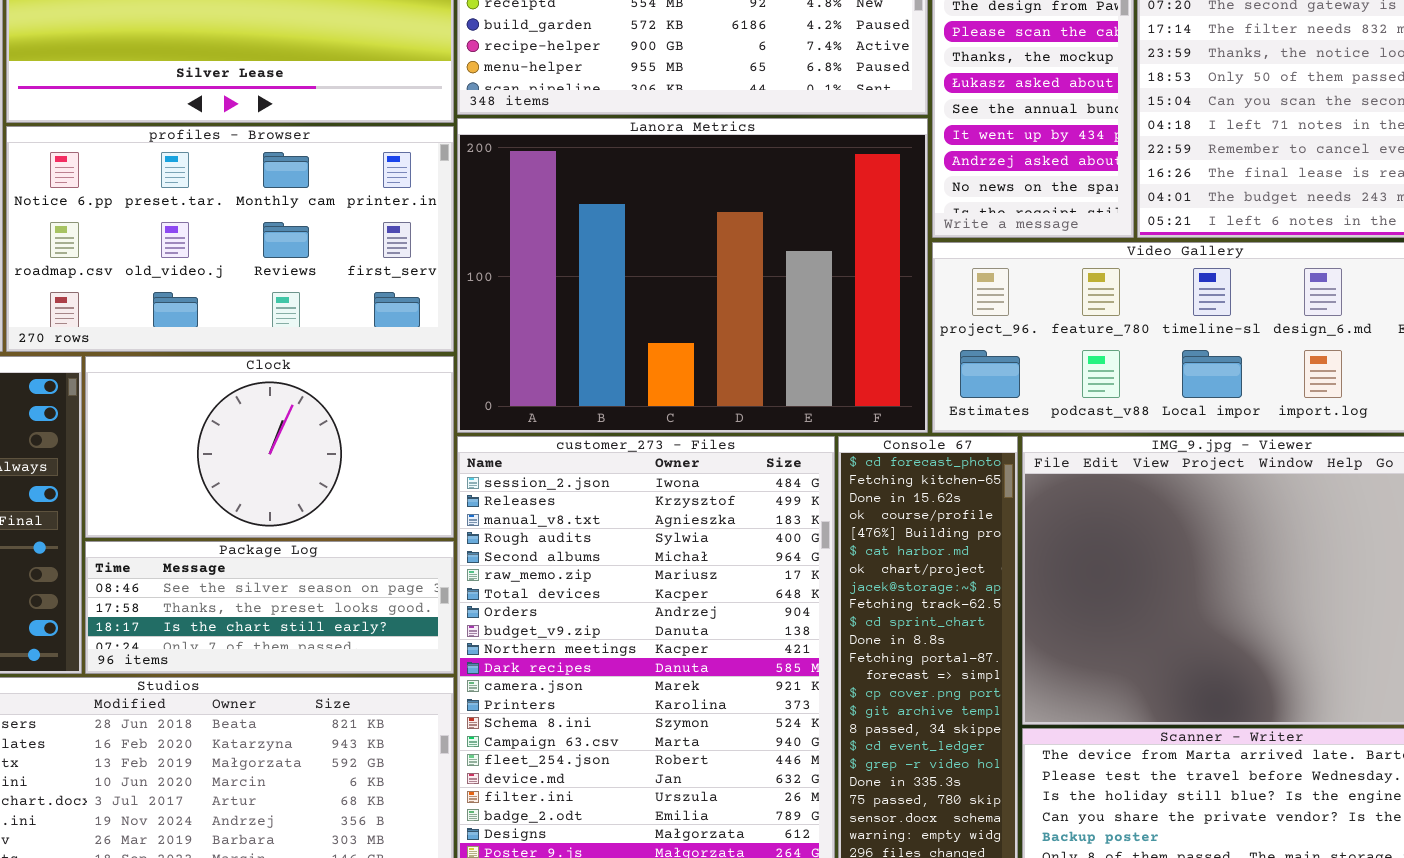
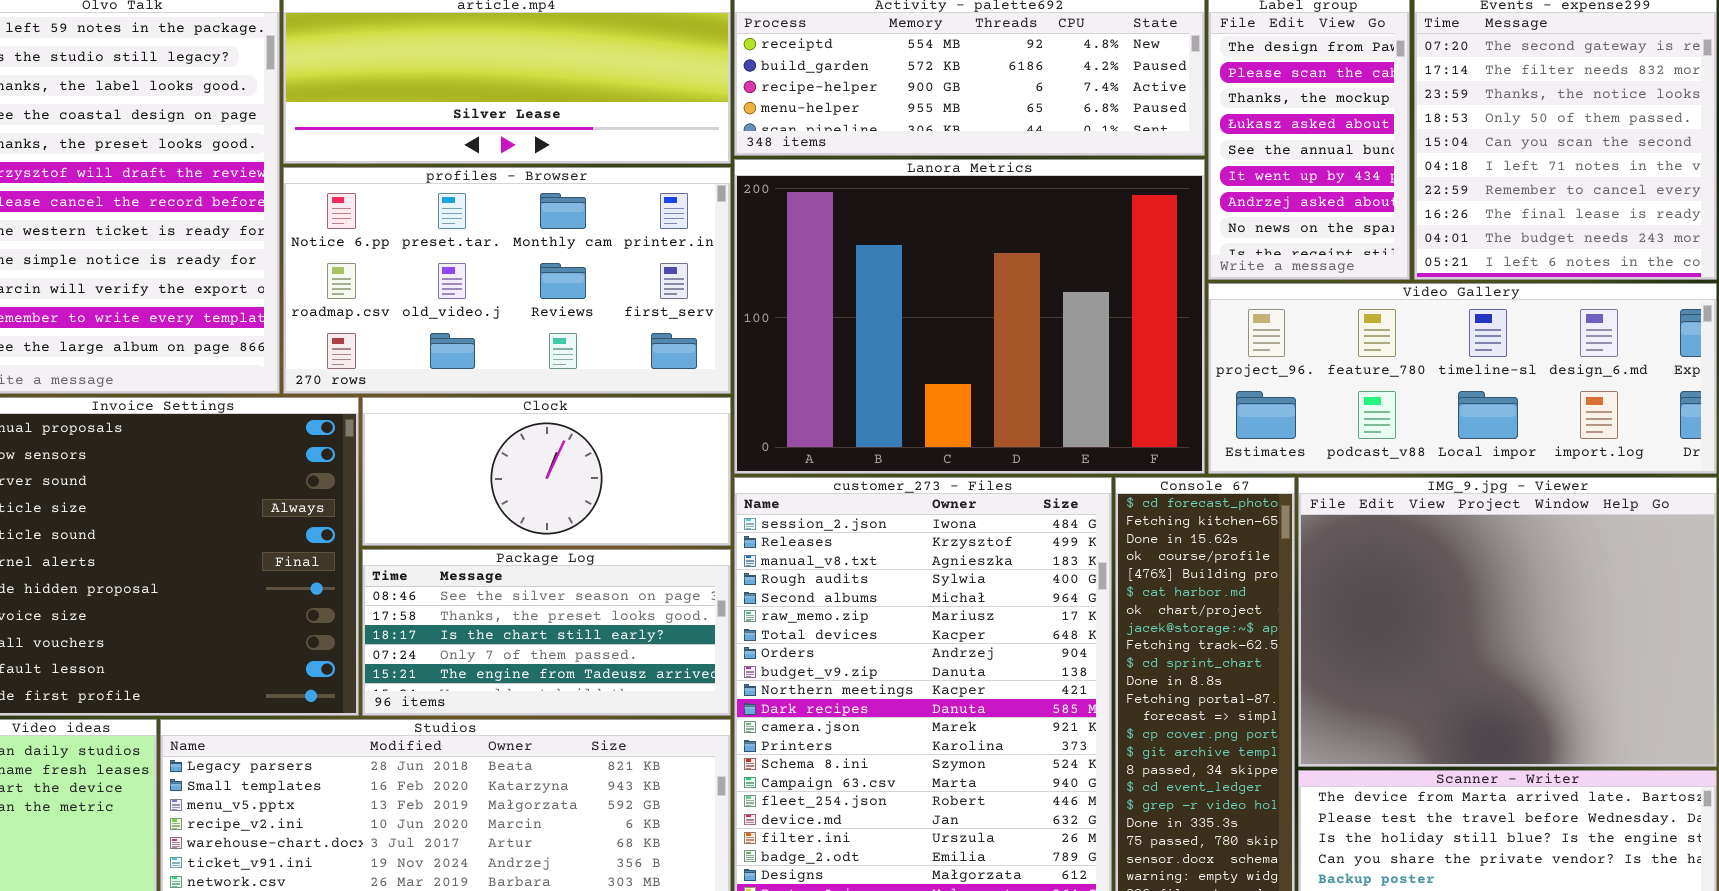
Clock: [85,356,454,538] -> [362,397,731,546], resized
Package Log: [85,541,454,674] -> [362,549,731,716], resized

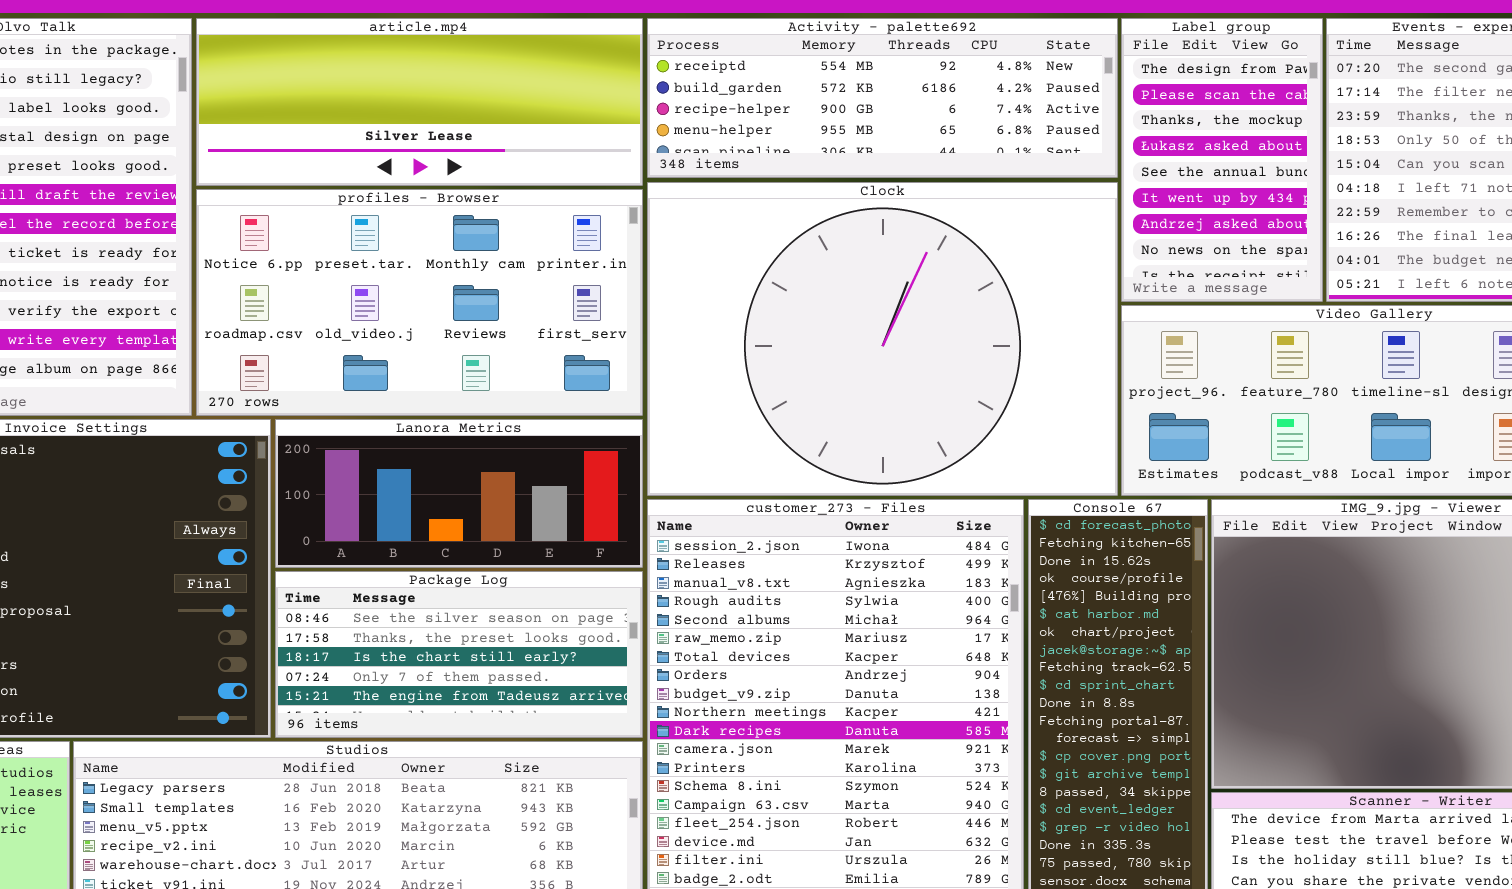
Lanora Metrics: [734,159,1205,474] -> [275,419,643,568], moved, resized
Clock: [362,397,731,546] -> [647,182,1118,496], moved, resized

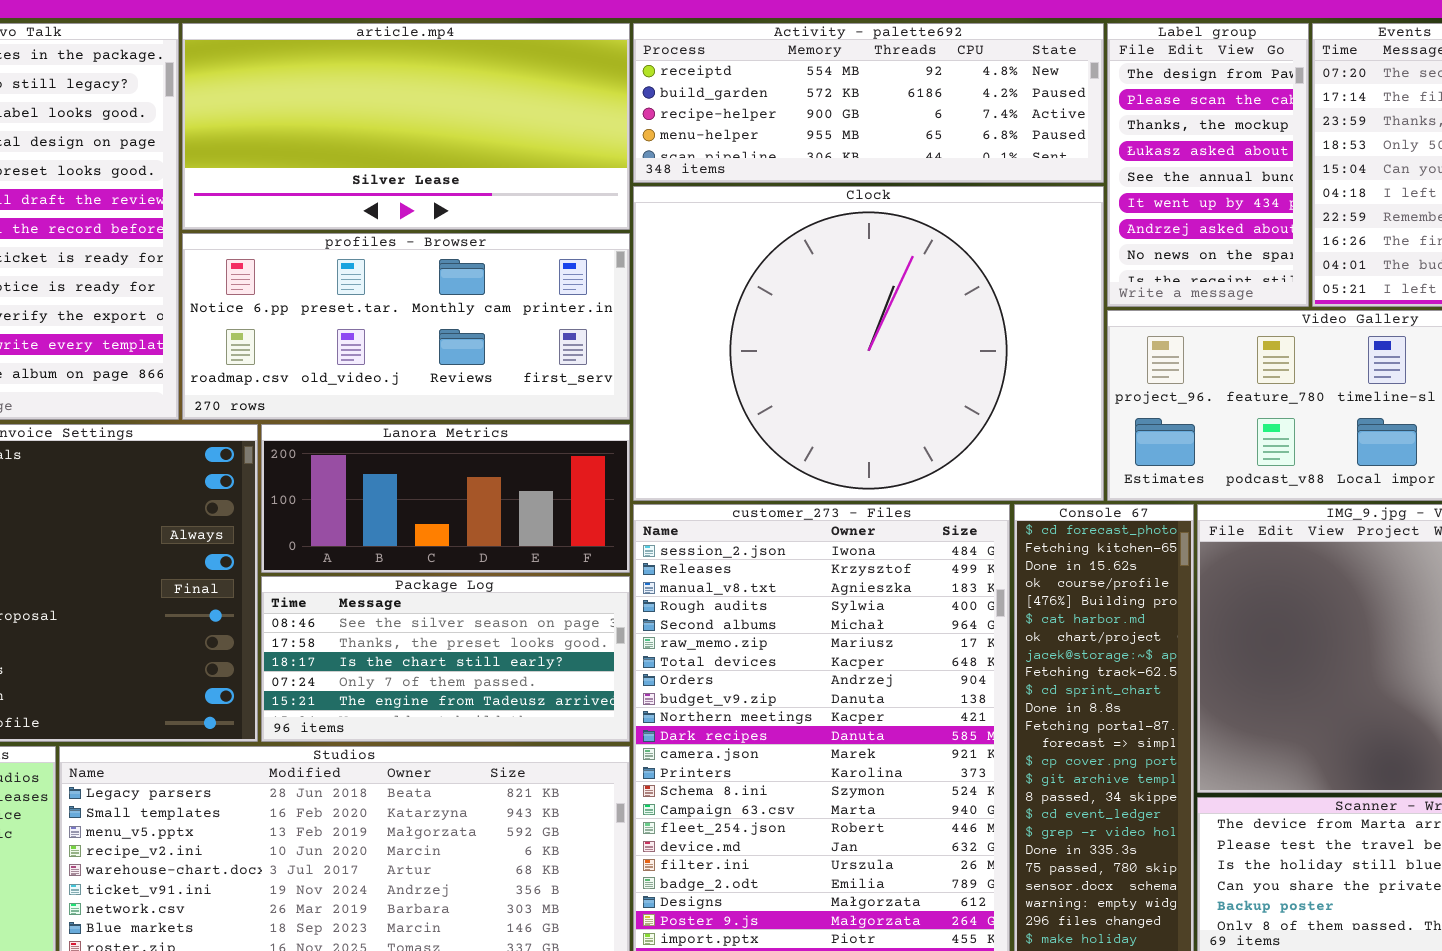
article.mp4: [196,18,643,186] -> [182,23,630,230], resized
profiles - Browser: [196,189,643,416] -> [182,233,630,420], resized

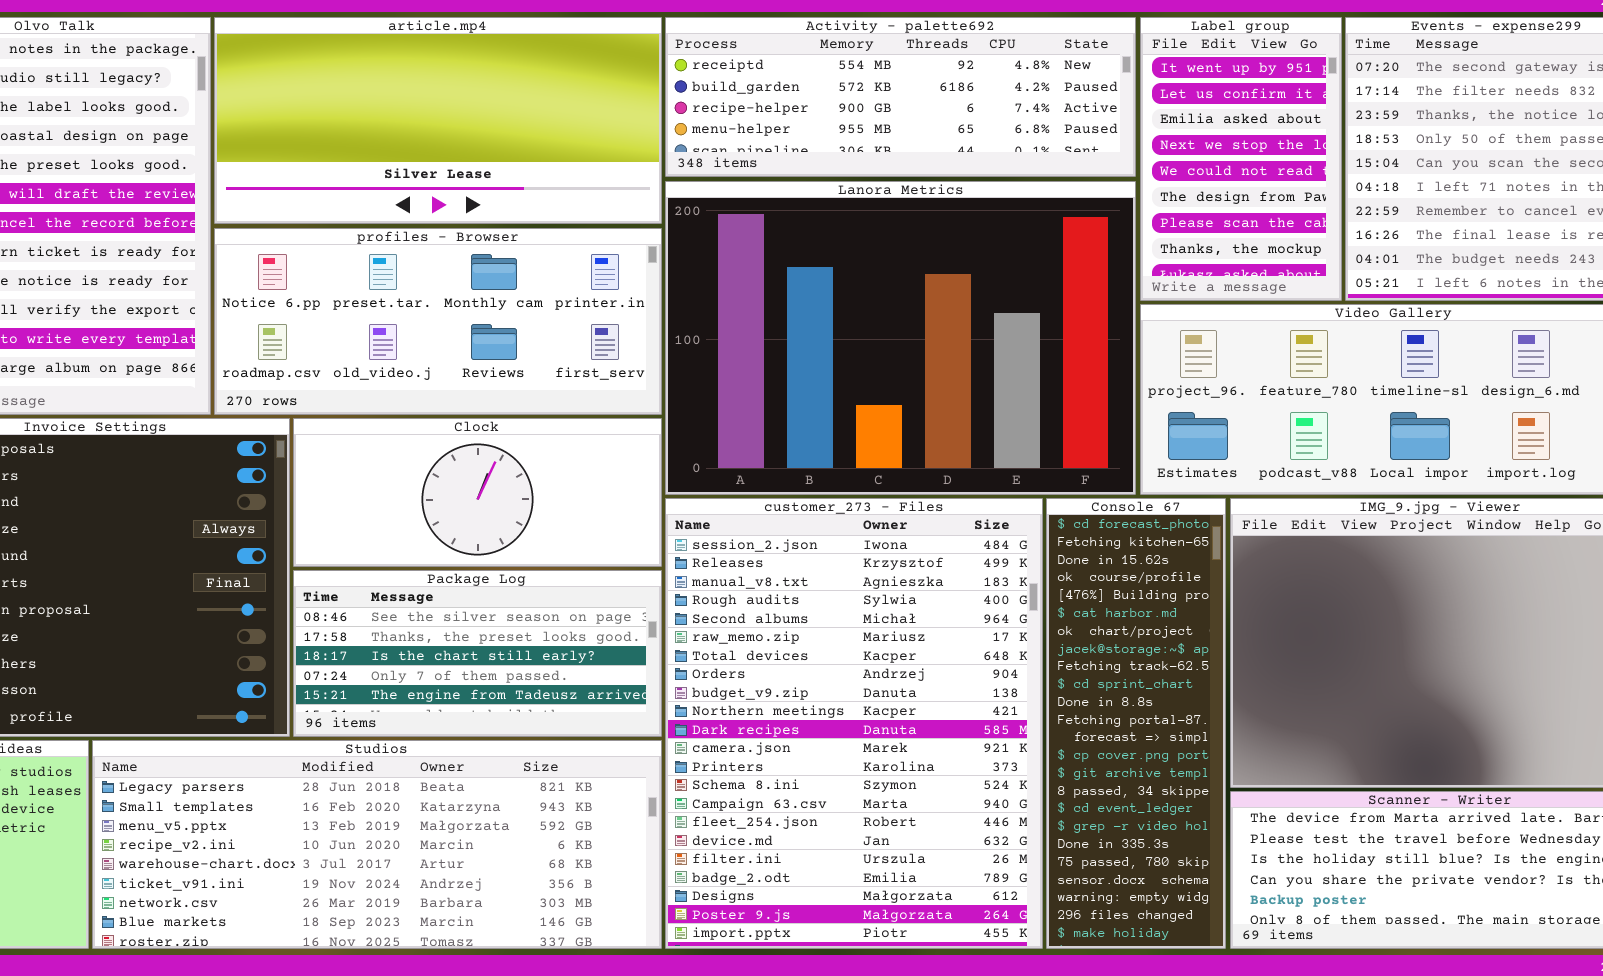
Label group: [1107,23,1309,307] -> [1140,17,1342,301], scrolled up 5 rows
Clock: [633,186,1104,501] -> [293,418,662,567], moved, resized
Lanora Metrics: [261,424,630,573] -> [665,181,1136,495], moved, resized

